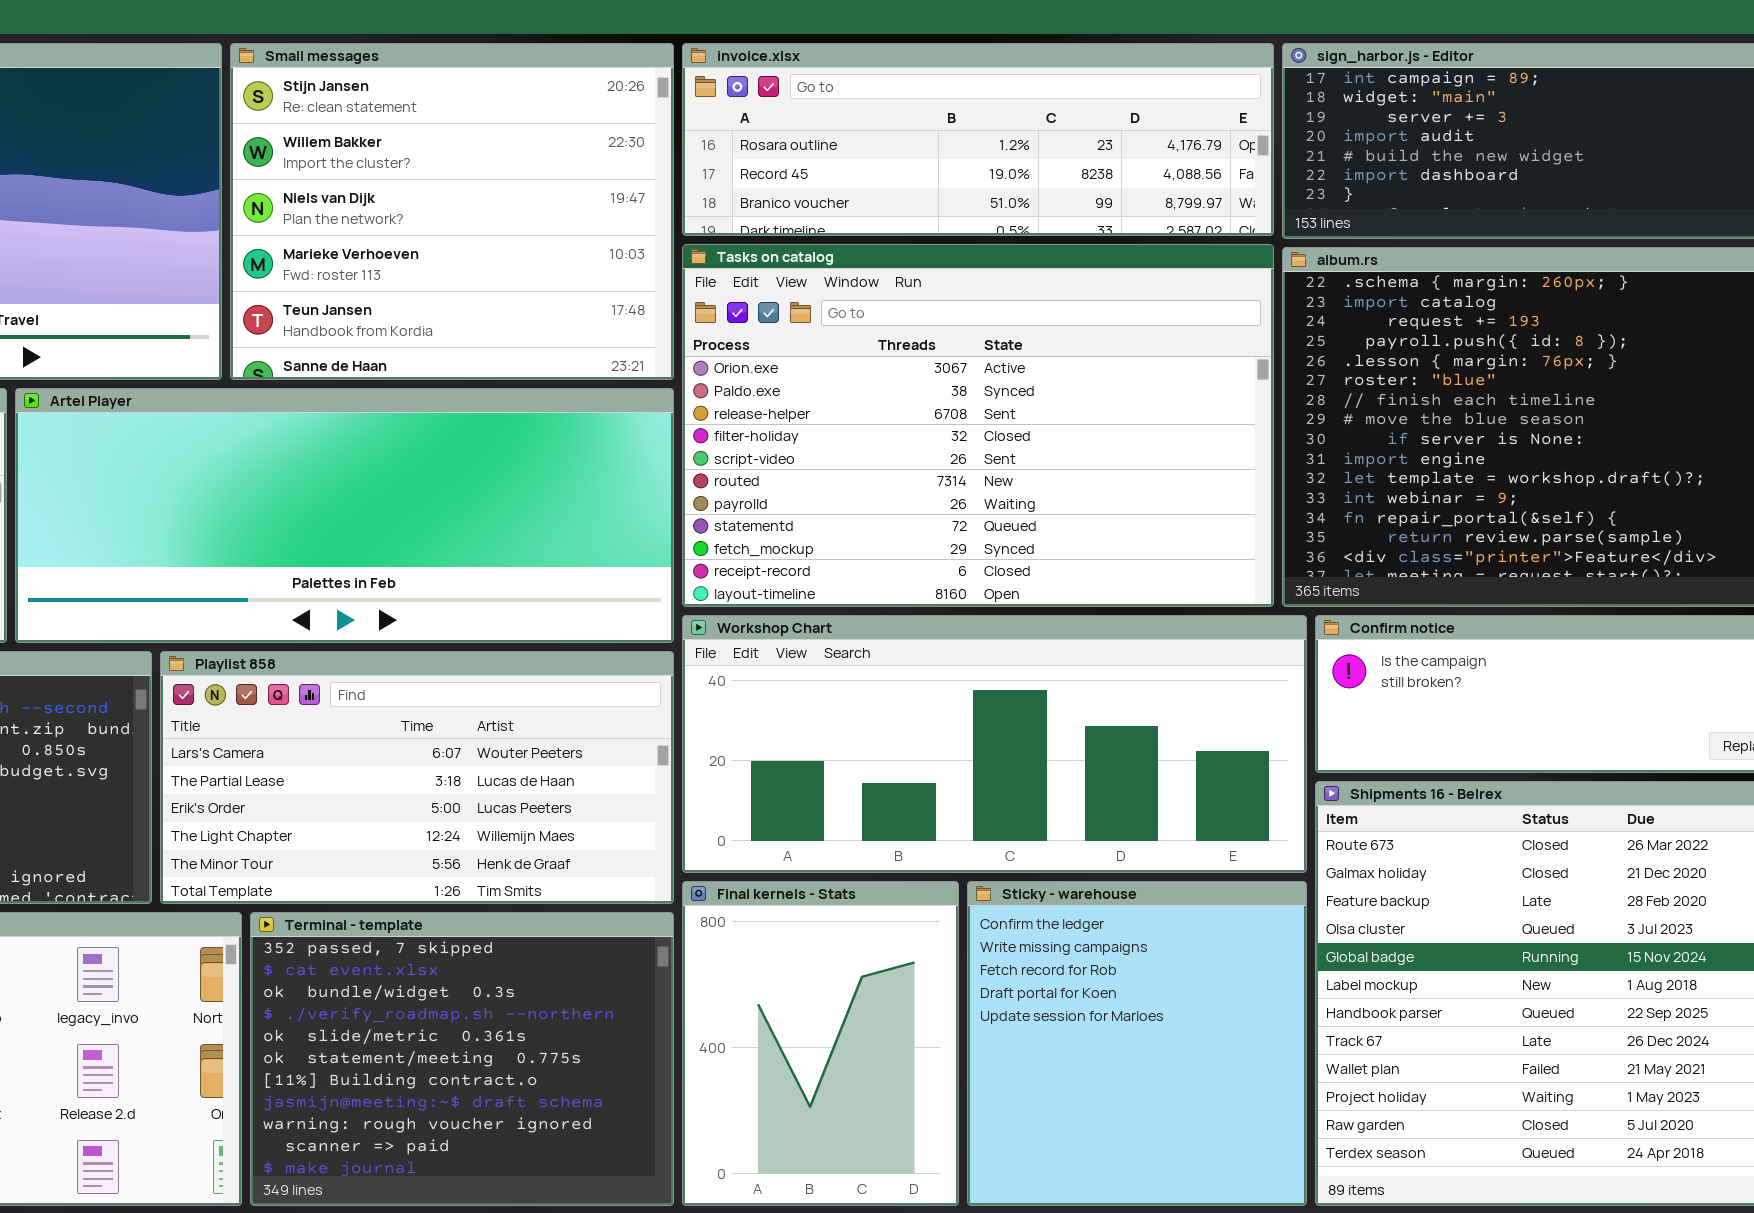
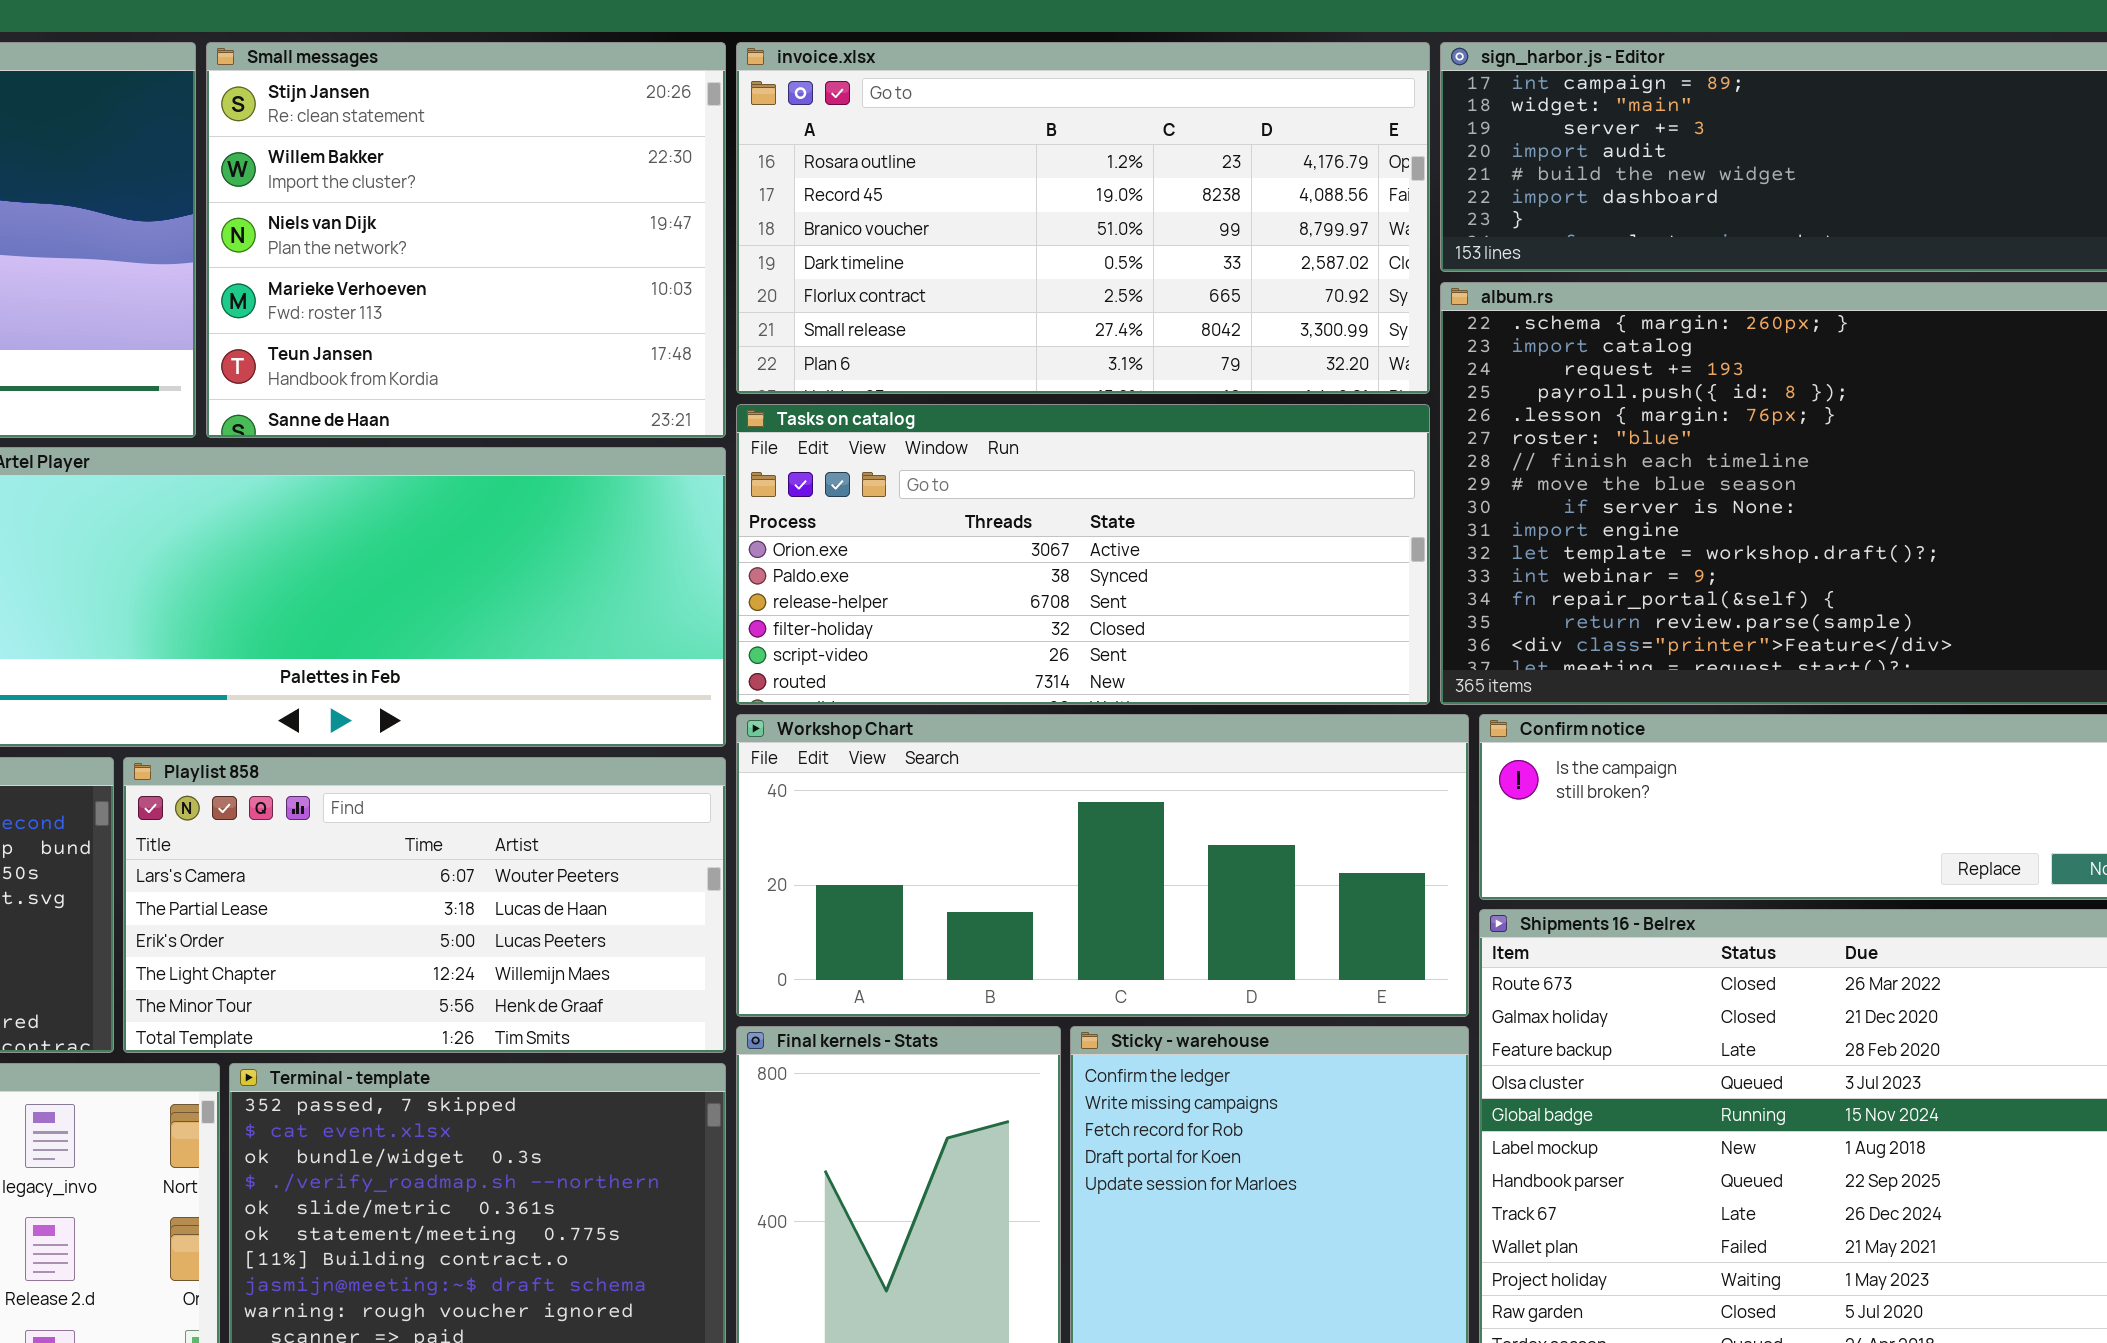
invoice.xlsx: [682,43,1274,236] -> [736,42,1430,394], resized
Tasks on catalog: [682,244,1274,607] -> [736,404,1430,705], resized

